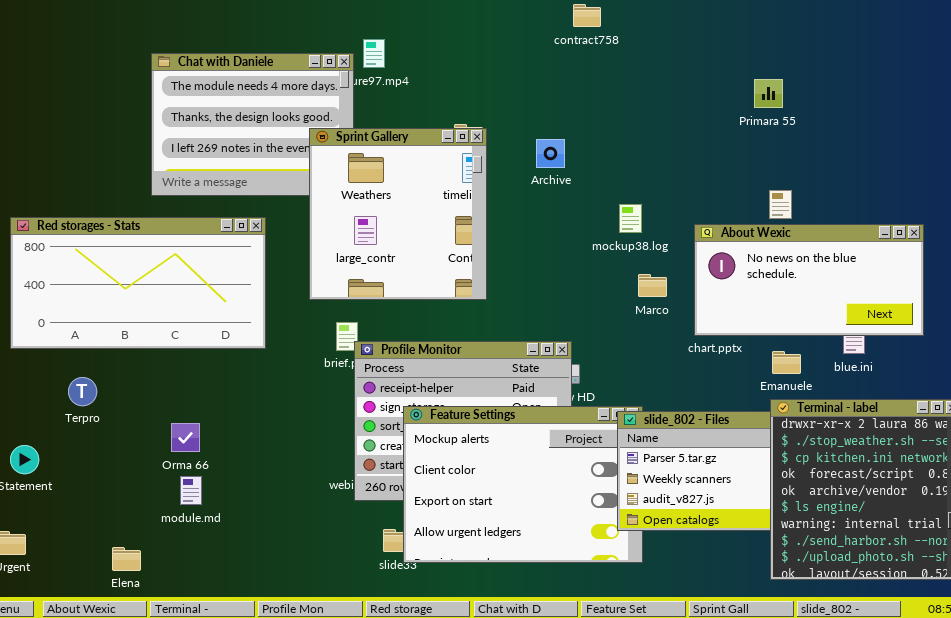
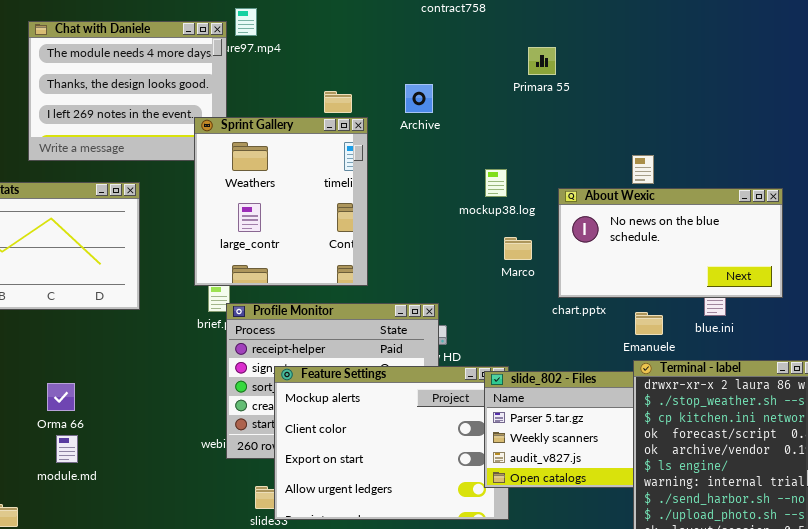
Primara 55: [754,79,783,108] -> [528,47,556,75], moved
Sprint Gallery: [309,128,487,300] -> [194,117,368,286], moved
Archive: [536,139,565,168] -> [405,84,433,113], moved

